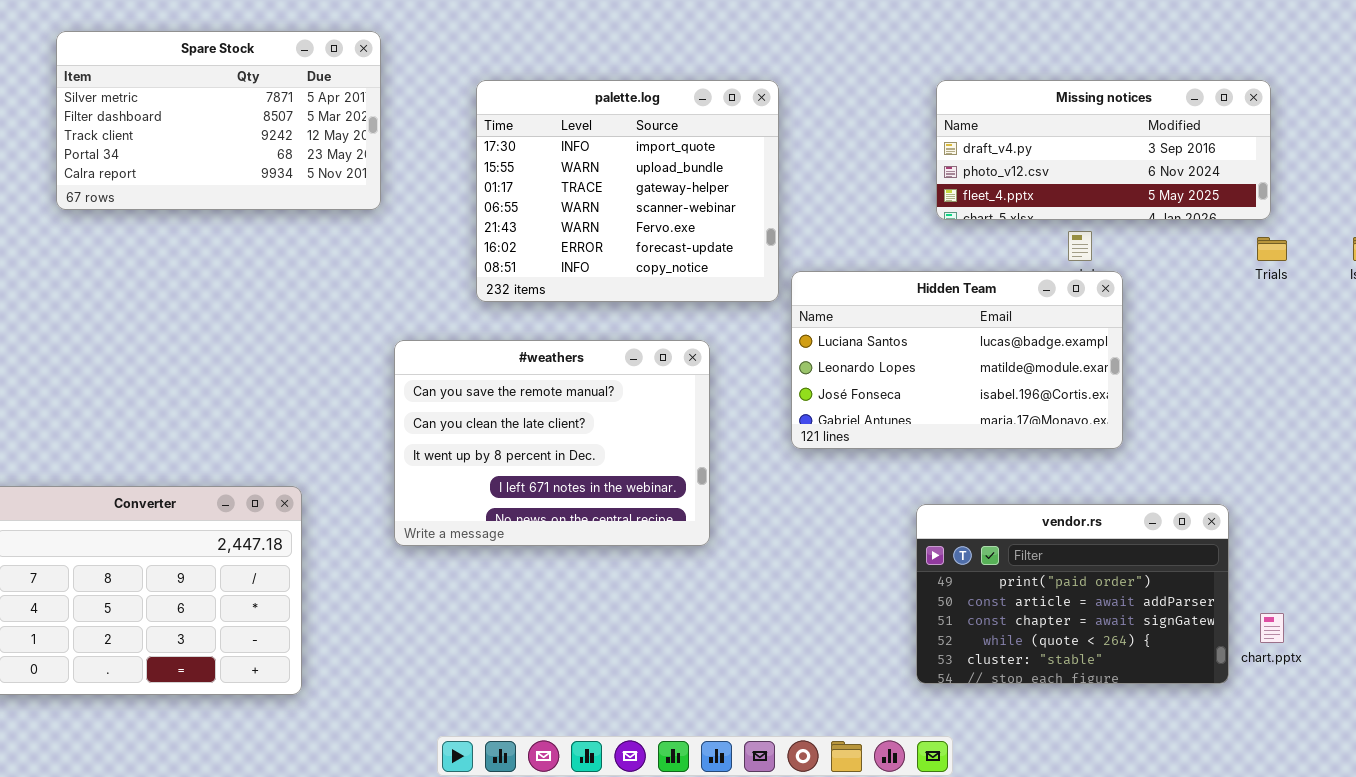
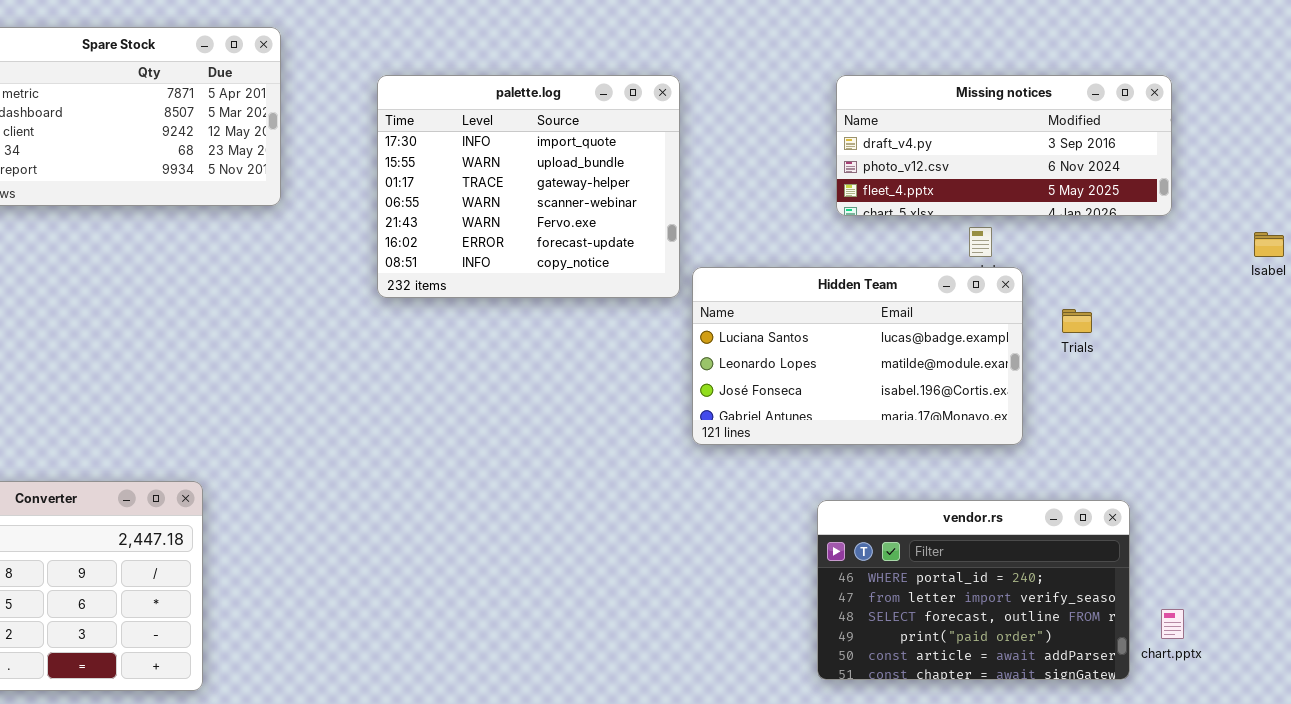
Trials: [1257,237,1287,261] -> [1062,309,1092,333], moved
#weathers: [394,340,710,546] -> none, closed
vendor.rs: [916,504,1229,684] -> [817,500,1130,680], scrolled up 3 rows

